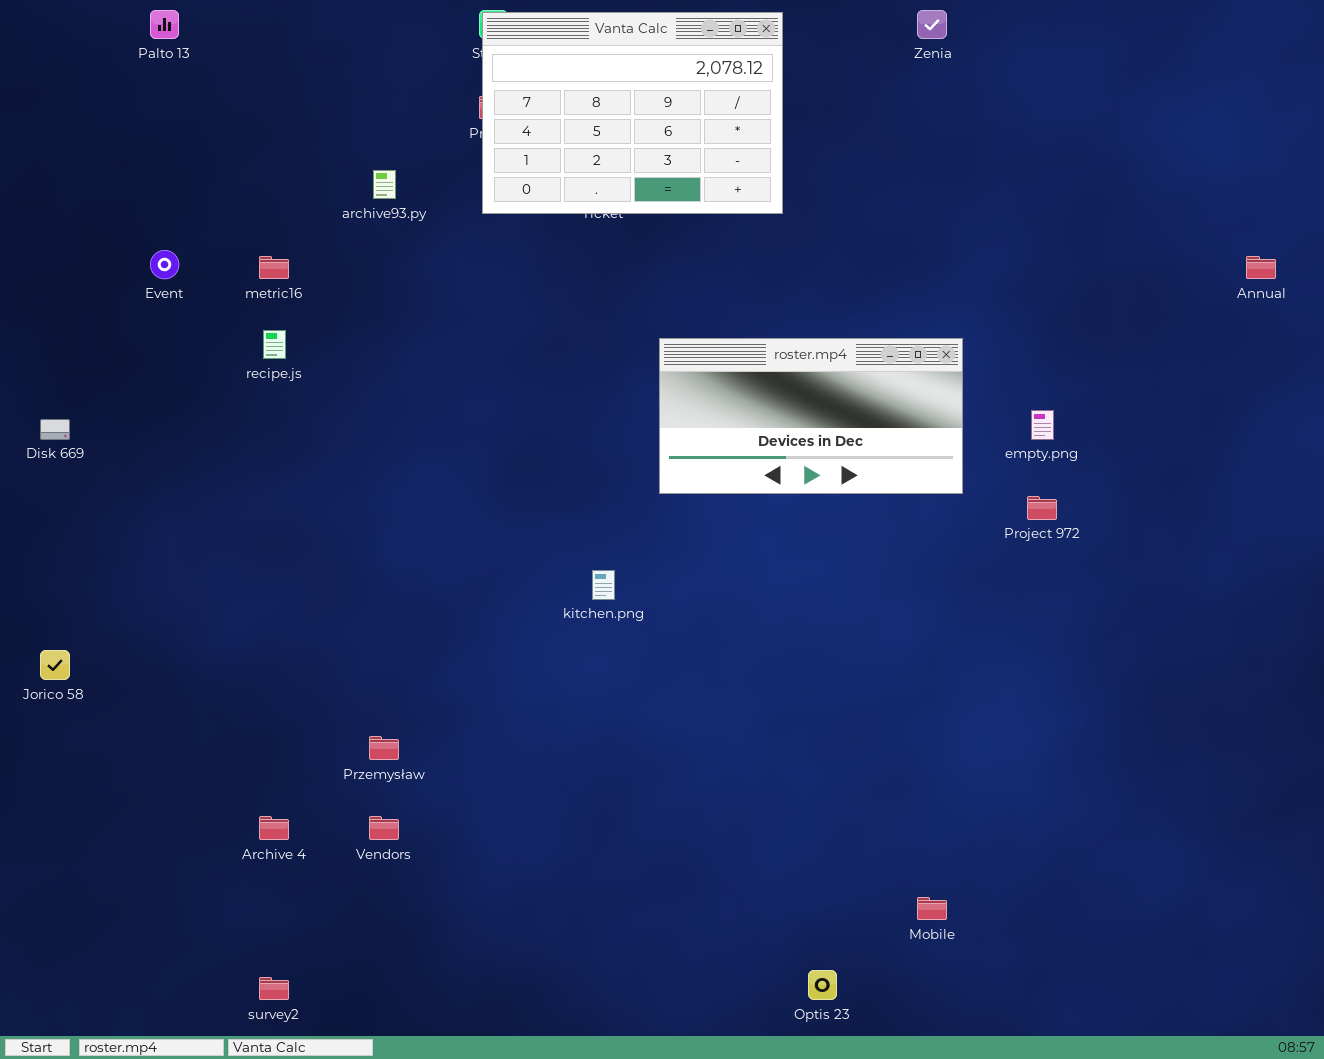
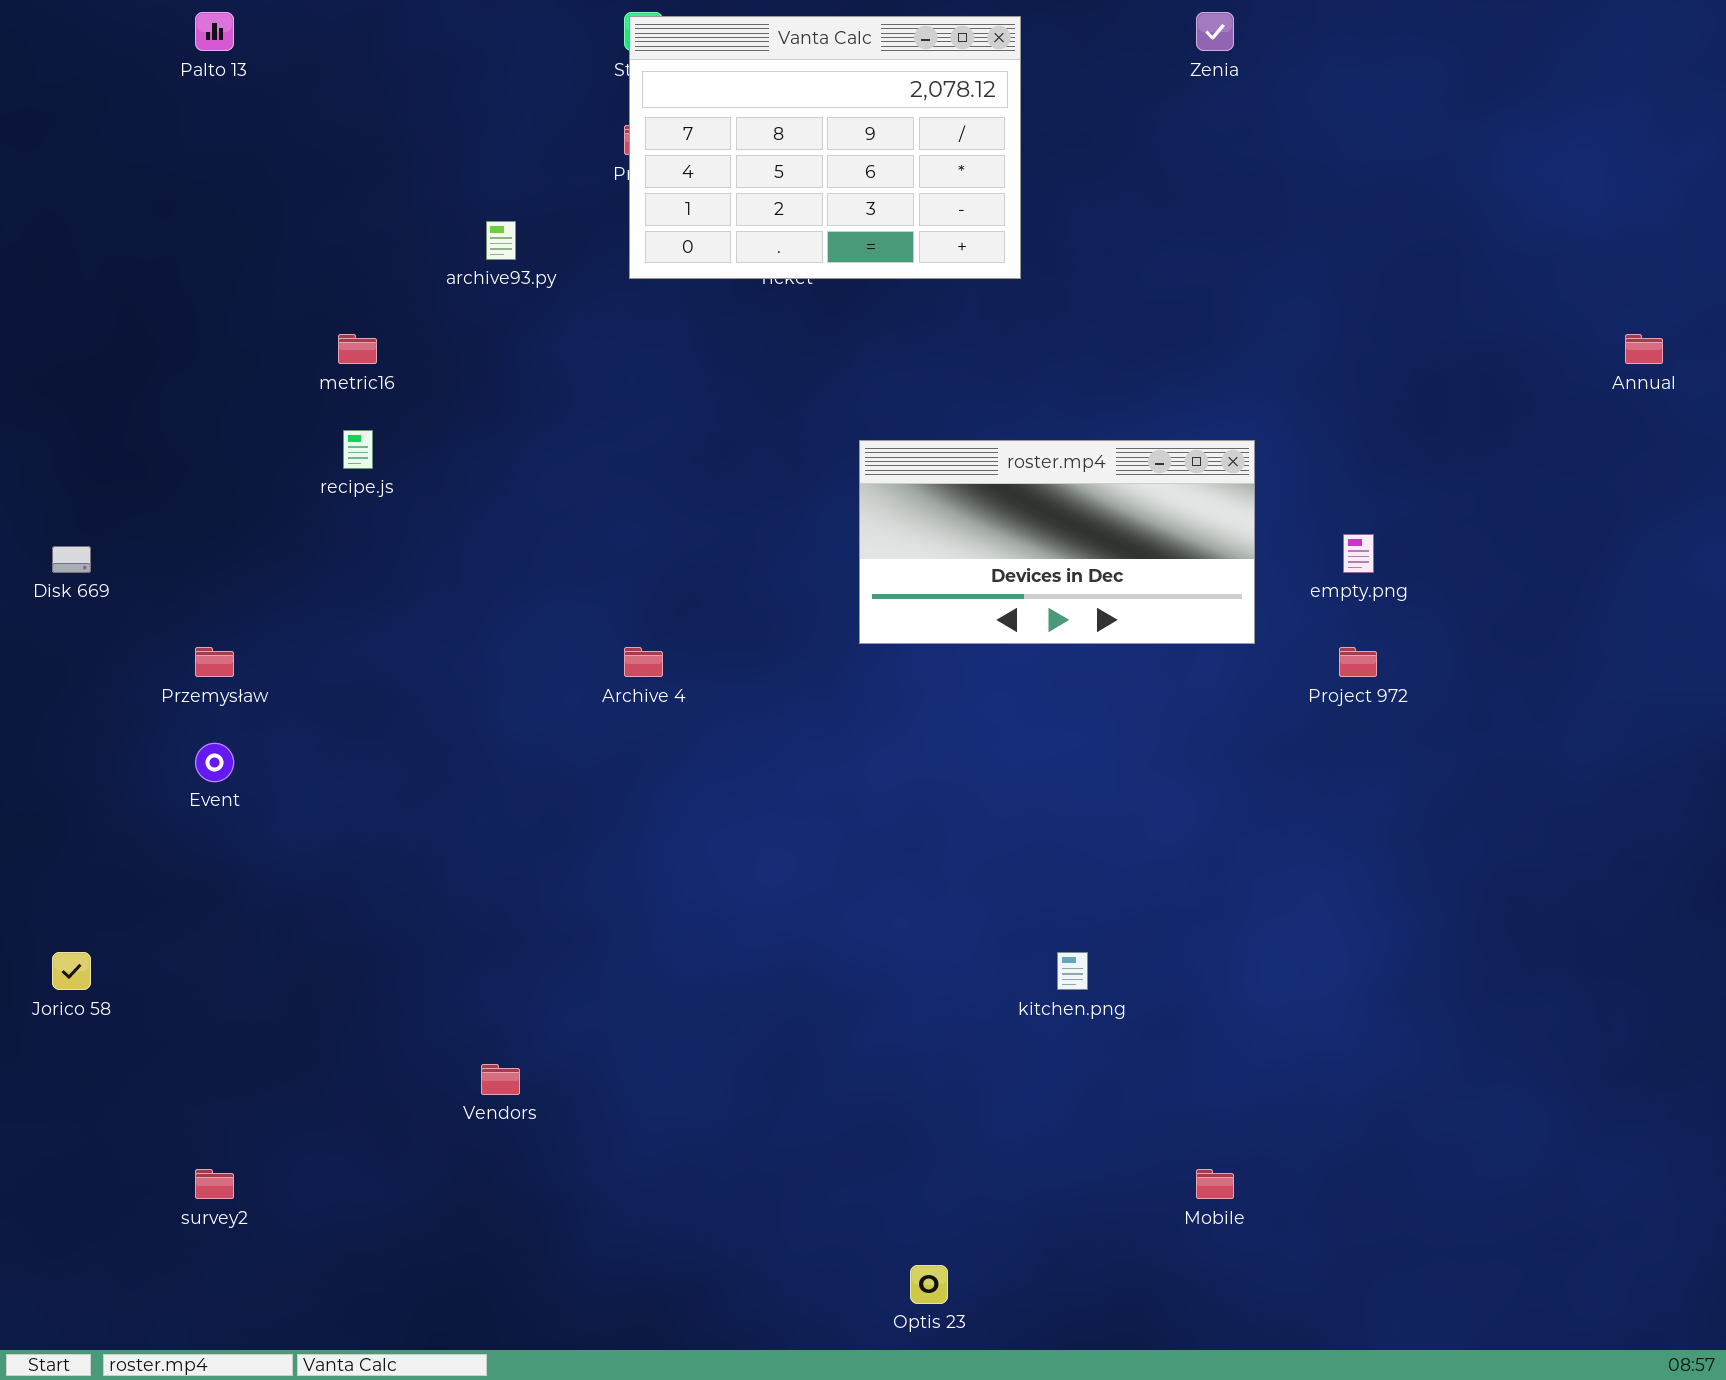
Event: [150,250,179,279] -> [195,743,234,782], moved
kitchen.png: [592,570,615,600] -> [1057,952,1088,990], moved
Jorico 58: [40,650,70,680] -> [52,952,91,990], moved
Przemysław: [369,736,399,760] -> [195,647,234,677], moved
Archive 4: [259,816,289,840] -> [624,647,663,677], moved
Optis 23: [808,970,837,1000] -> [910,1265,948,1304], moved
survey2: [259,977,289,1000] -> [195,1169,234,1199], moved

